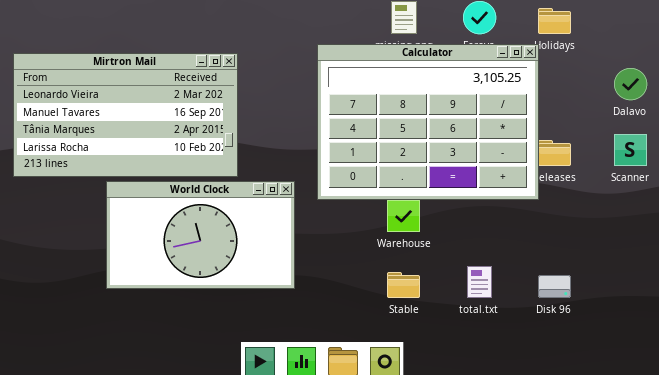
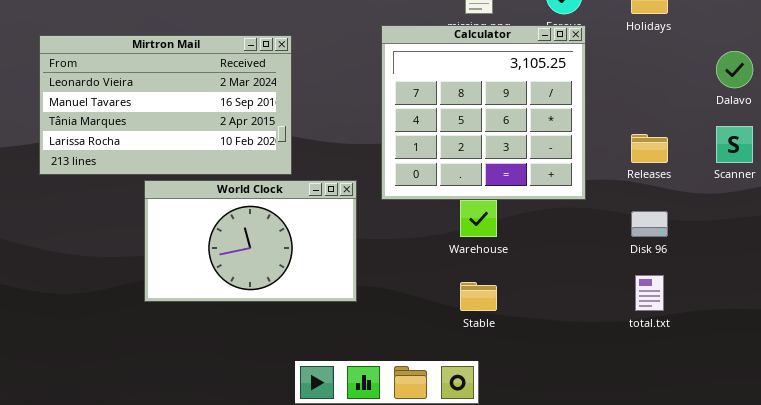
Calculator: [317,44,539,200] -> [381,25,586,200], resized
total.txt: [467,266,492,298] -> [635,275,664,311], moved
Disk 96: [538,275,571,298] -> [631,211,668,237], moved

